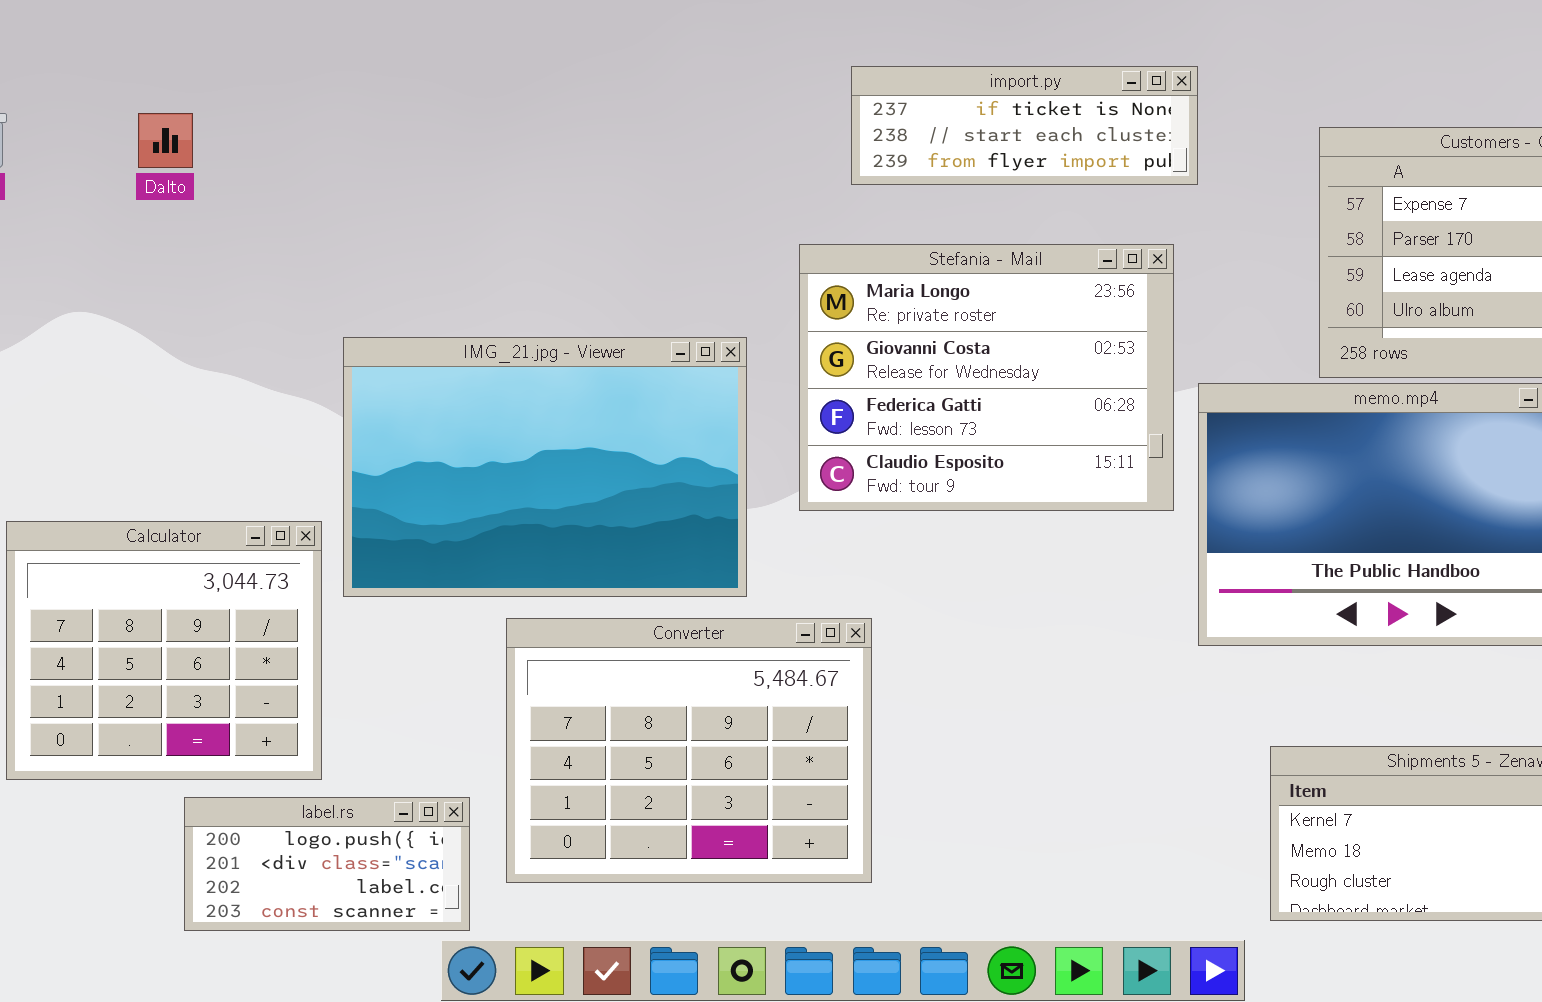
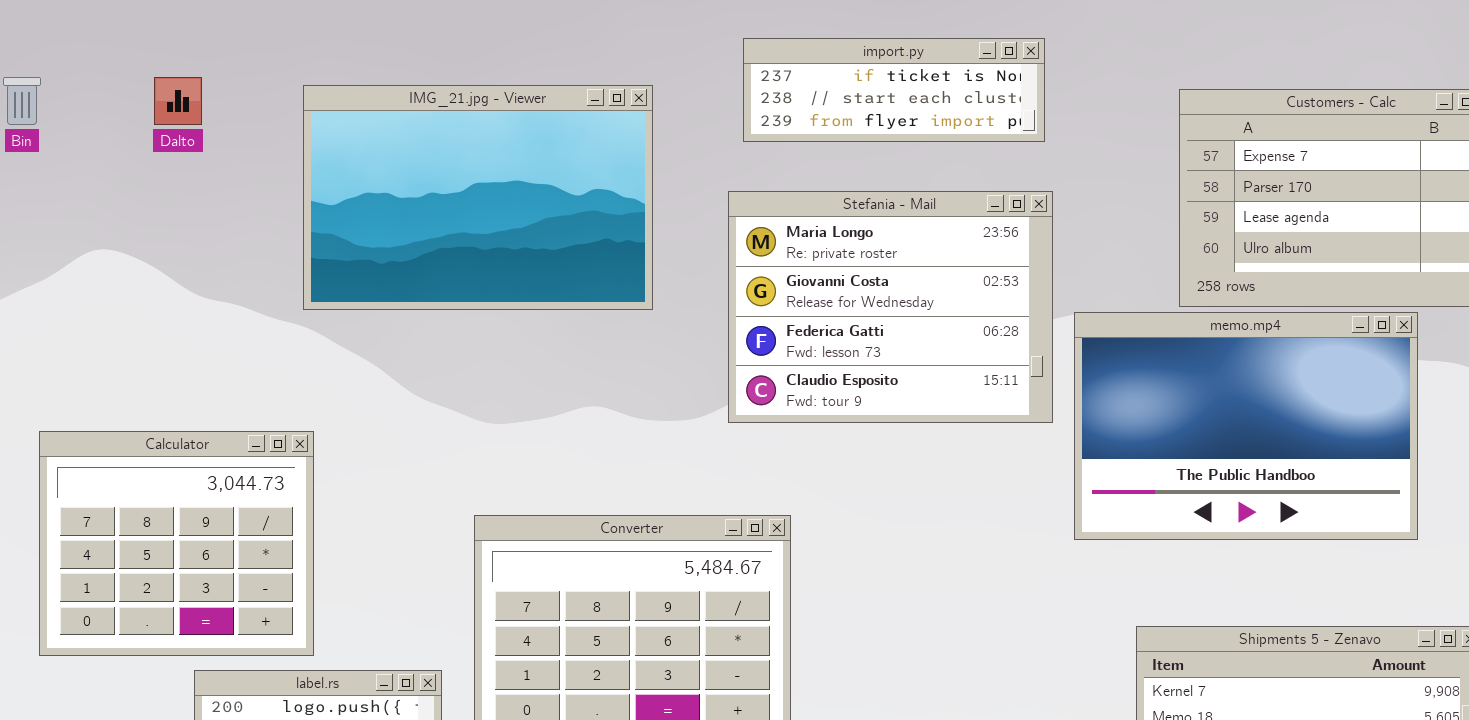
import.py: [851,66,1198,185] -> [743,38,1045,142], moved
IMG_21.jpg - Viewer: [343,337,747,597] -> [303,85,653,310], moved

